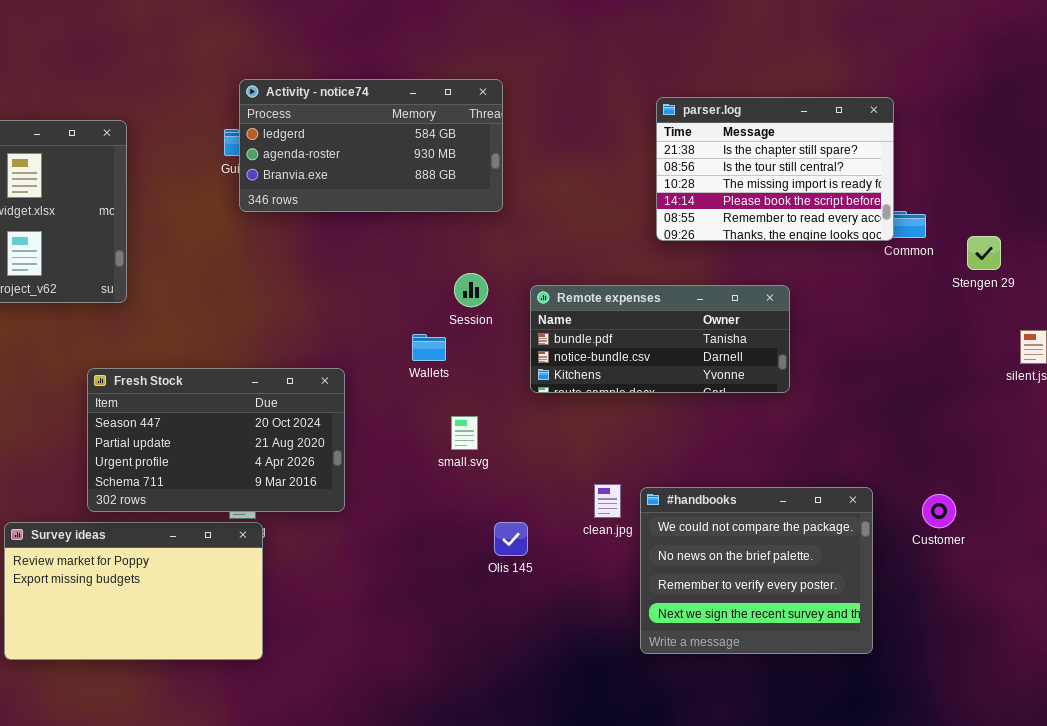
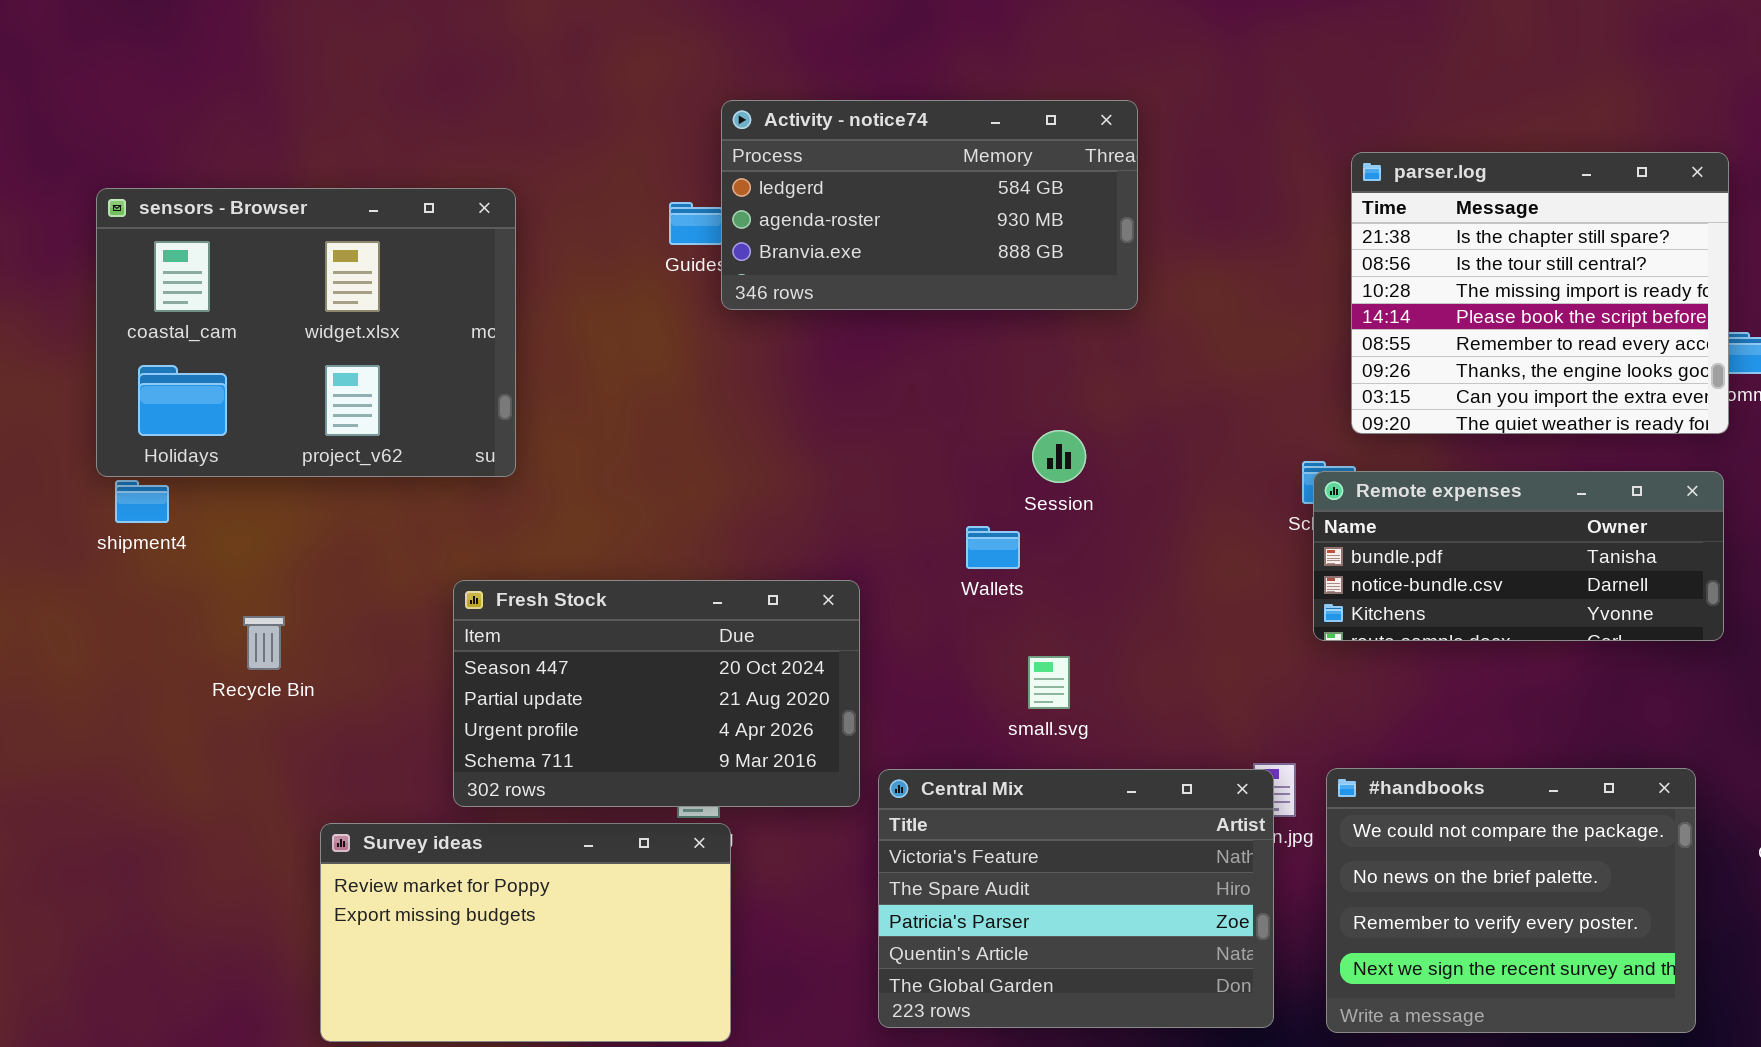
Activity - notice74: [239,79,503,212] -> [721,100,1138,310], moved
parser.log: [656,97,894,241] -> [1351,152,1729,434], resized
Remote expenses: [530,285,790,393] -> [1313,471,1724,641], moved
Central Mix: none -> [878,769,1274,1028], opened

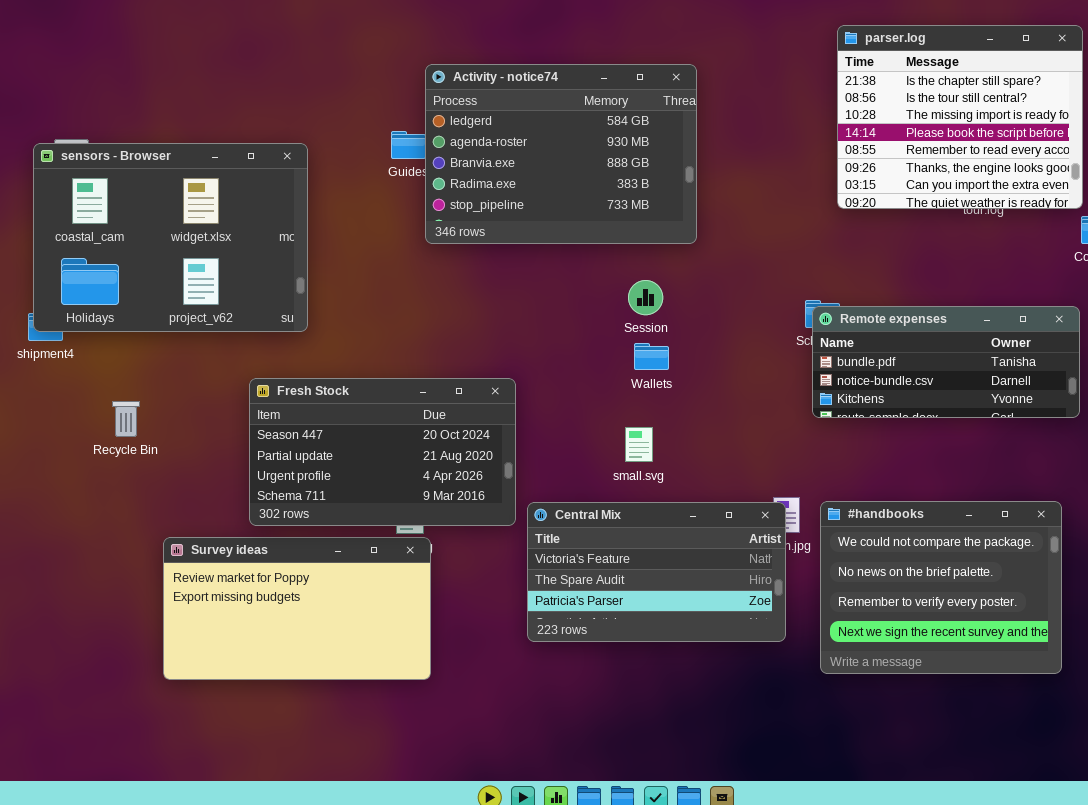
Activity - notice74: [721,100,1138,310] -> [425,64,697,244], resized
parser.log: [1351,152,1729,434] -> [837,25,1083,209], moved
sensors - Browser: [96,188,516,477] -> [33,143,308,332], moved
Wallets: [966,526,1020,569] -> [634,343,669,370], moved
Central Mix: [878,769,1274,1028] -> [527,502,786,642], resized

